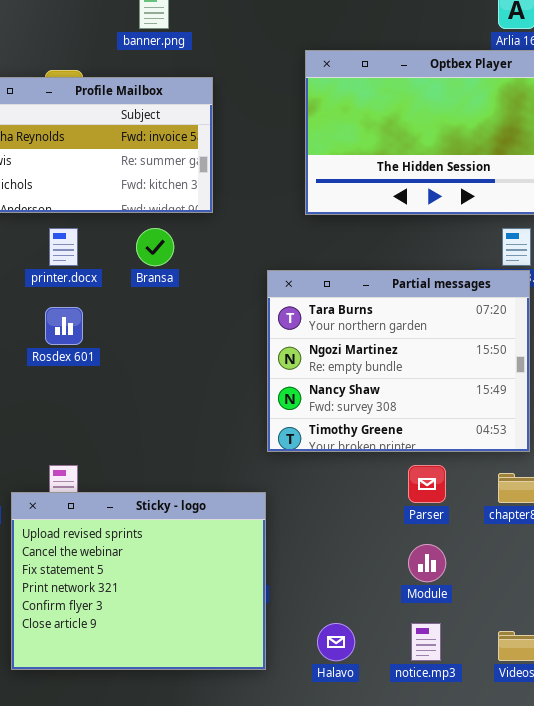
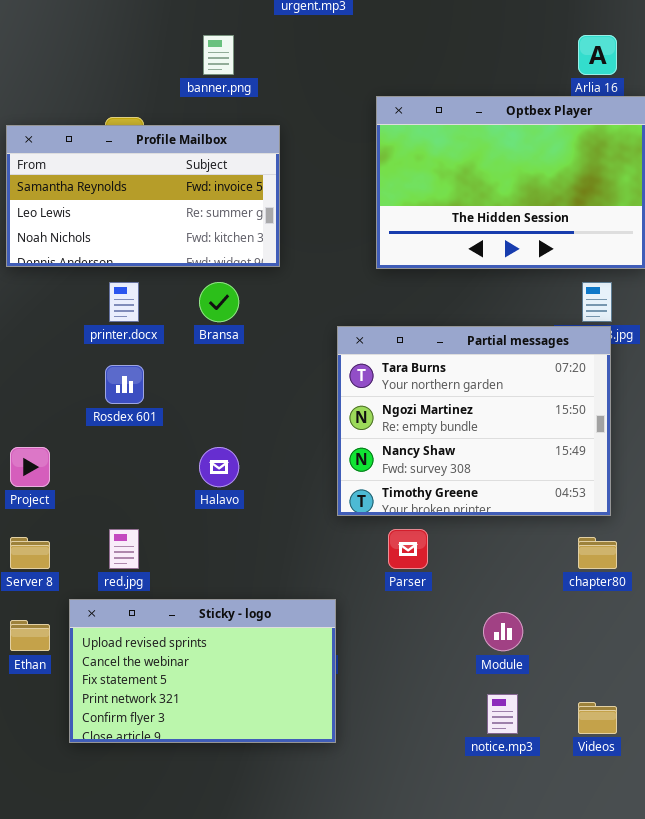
Parser: [408,465,446,503] -> [388,529,428,569], moved
Sticky - logo: [11,492,266,670] -> [69,599,336,743], resized
Halavo: [317,623,355,661] -> [199,447,239,487], moved

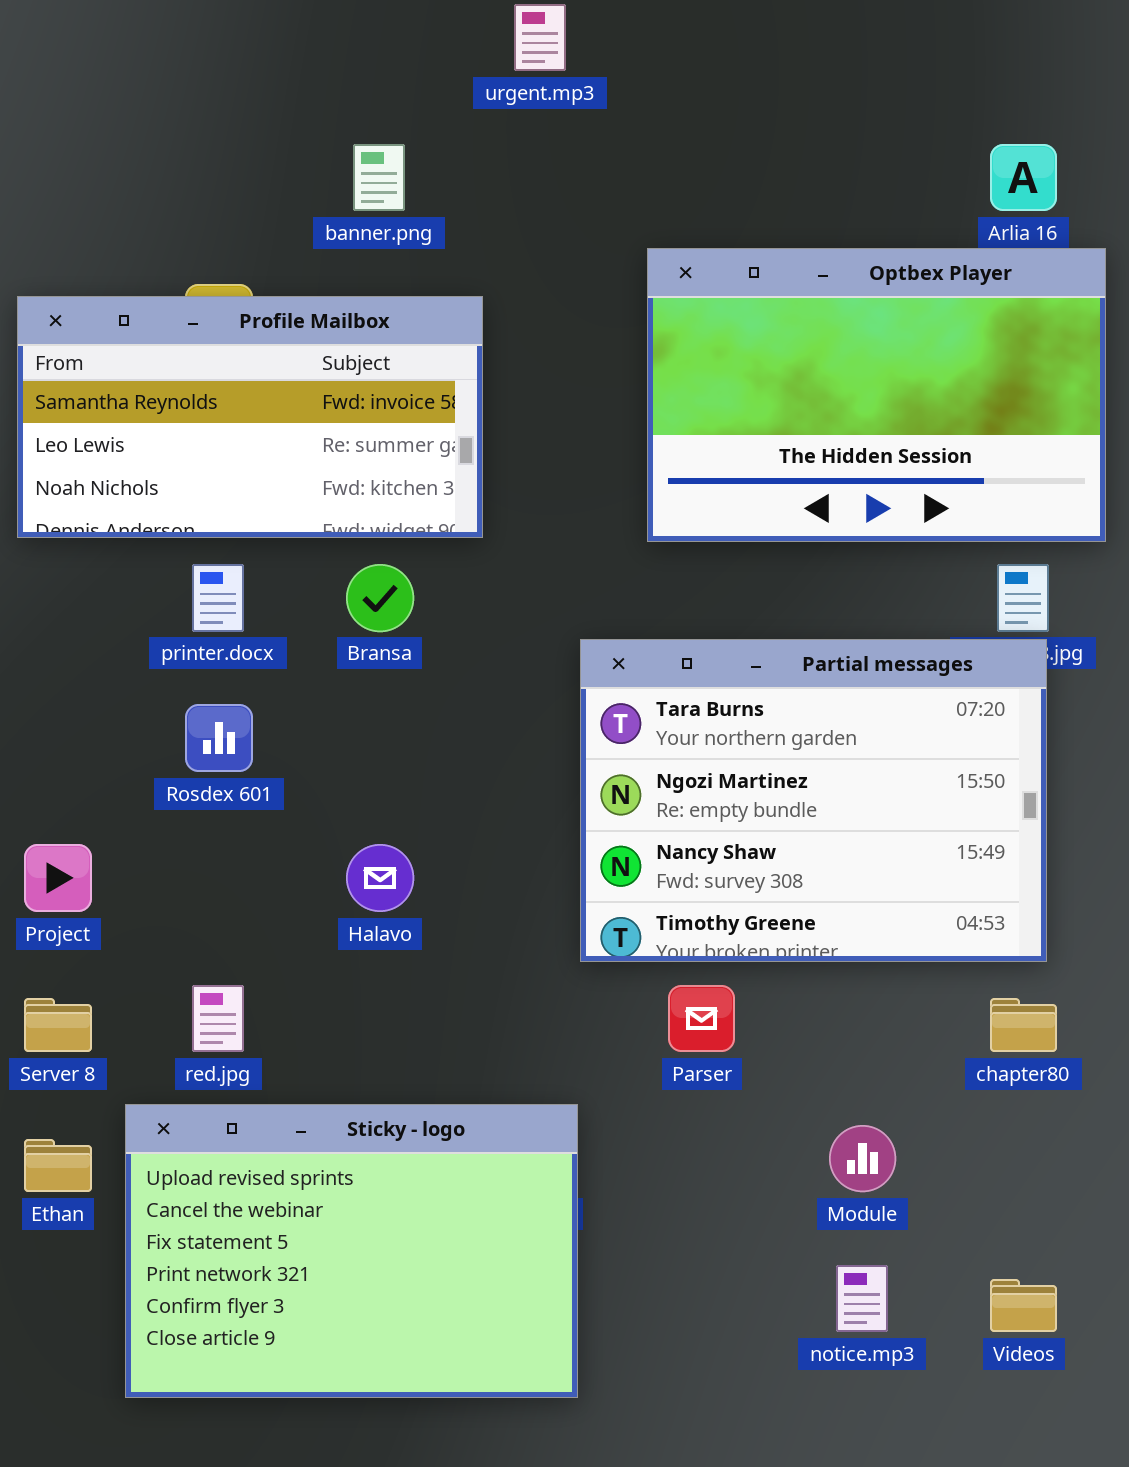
Sticky - logo: [69,599,336,743] -> [125,1104,578,1398], resized

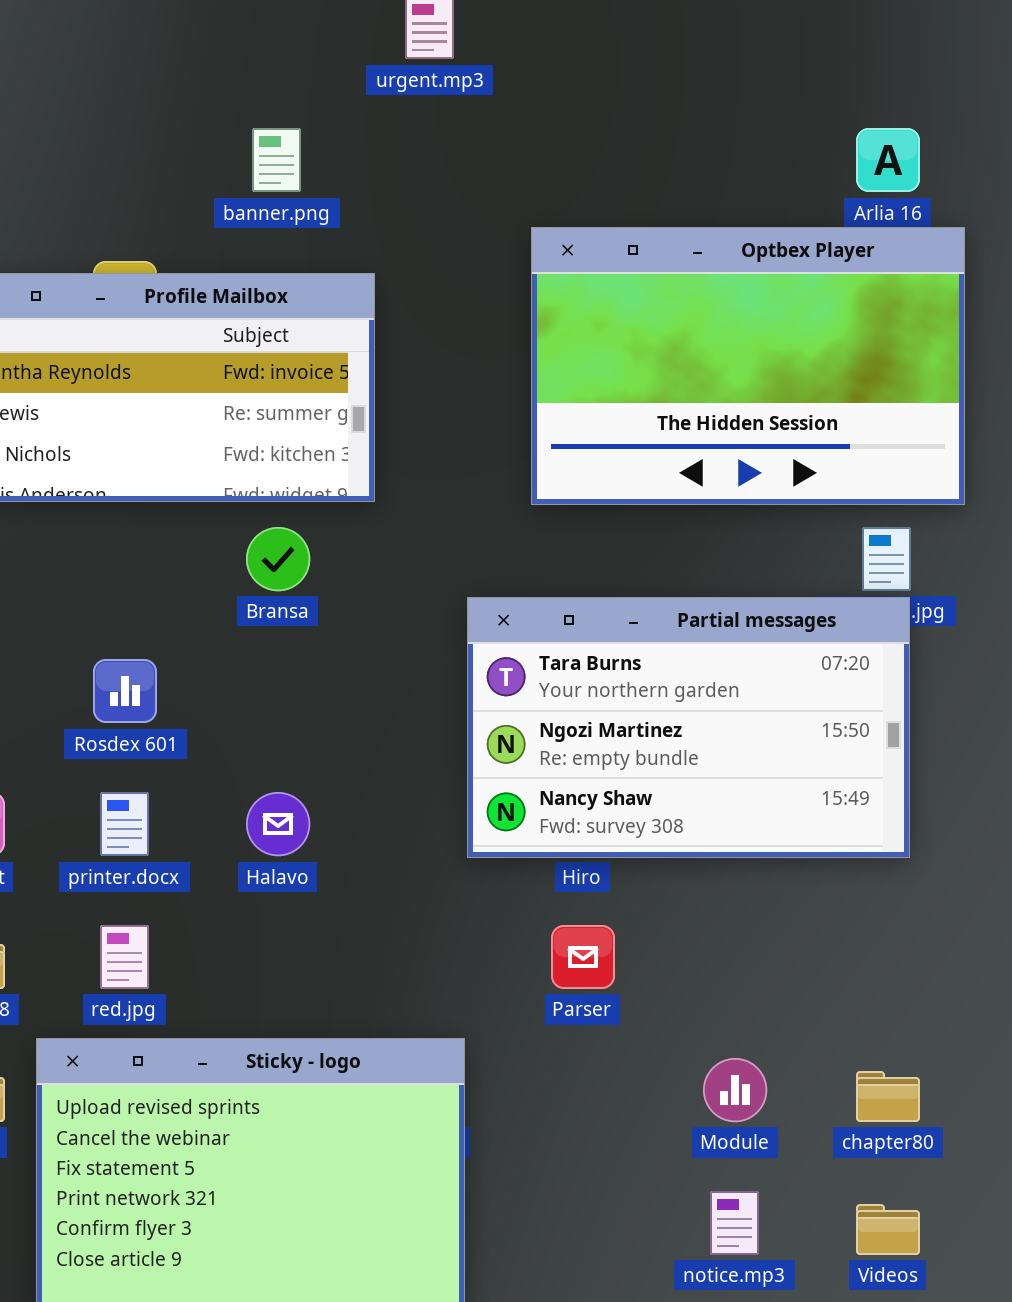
printer.docx: [192,564,244,632] -> [100,792,149,856], moved
Partial messages: [580,639,1047,962] -> [467,597,910,858], resized
chapter80: [990,998,1057,1052] -> [856,1071,920,1122], moved

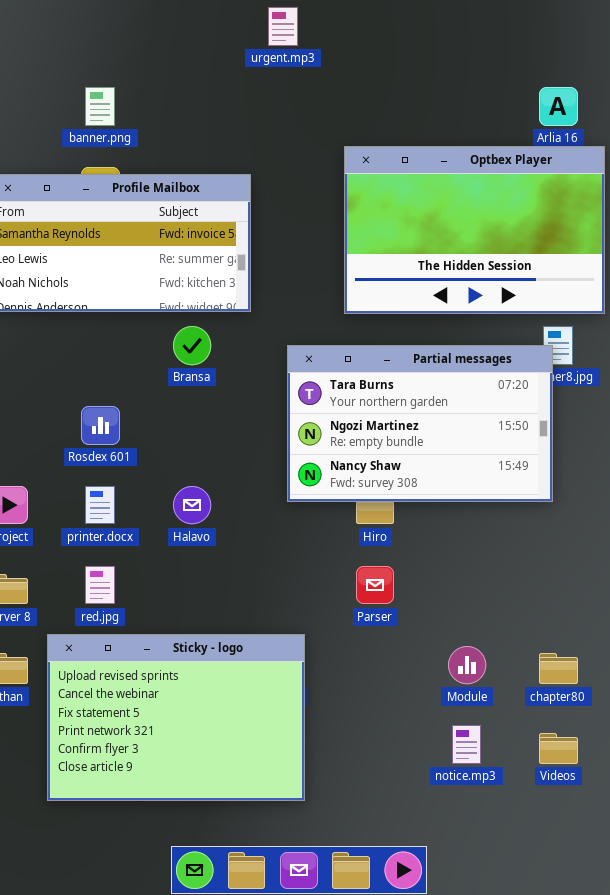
banner.png: [252,128,301,192] -> [85,87,115,126], moved
Partial messages: [467,597,910,858] -> [287,345,553,502], moved

